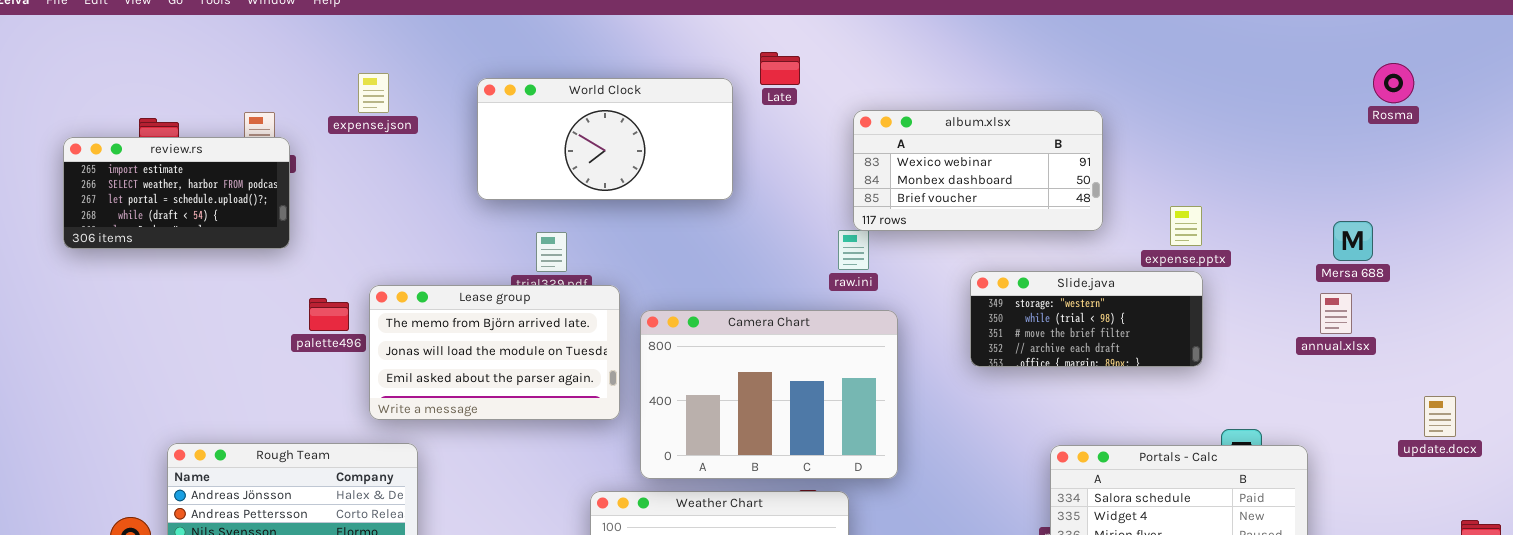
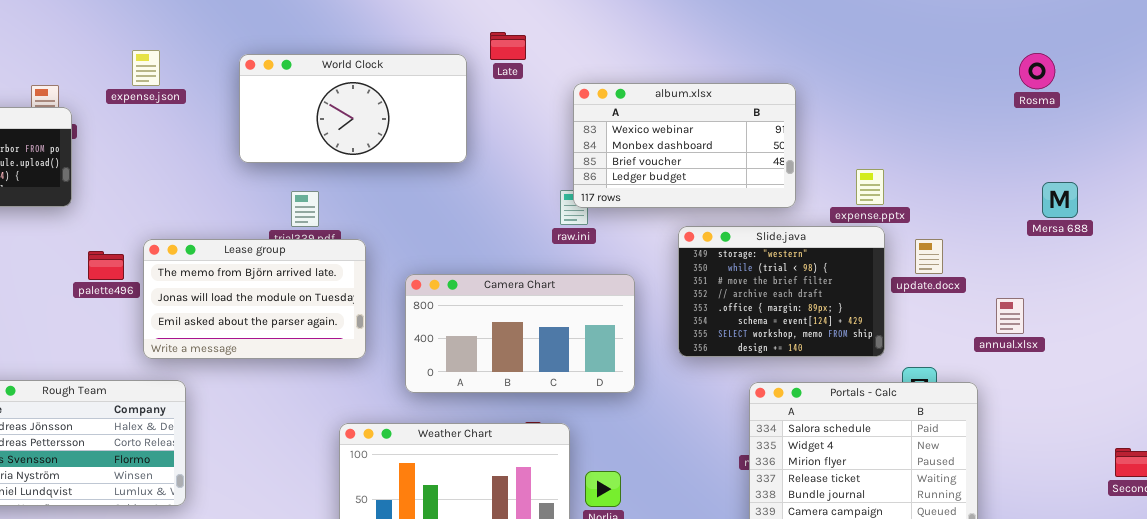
Rosma: [1373,63,1414,103] -> [1019,53,1055,89], moved
album.xlsx: [853,110,1103,231] -> [573,83,796,208], resized
Mersa 688: [1333,221,1373,261] -> [1042,182,1078,218], moved
Slide.java: [970,271,1203,367] -> [678,226,885,357], resized
annual.xlsx: [1320,293,1352,334] -> [996,298,1024,334], moved
Camera Chart: [640,310,898,479] -> [405,274,635,393], moved, resized
update.docx: [1424,396,1456,437] -> [915,239,943,274], moved

